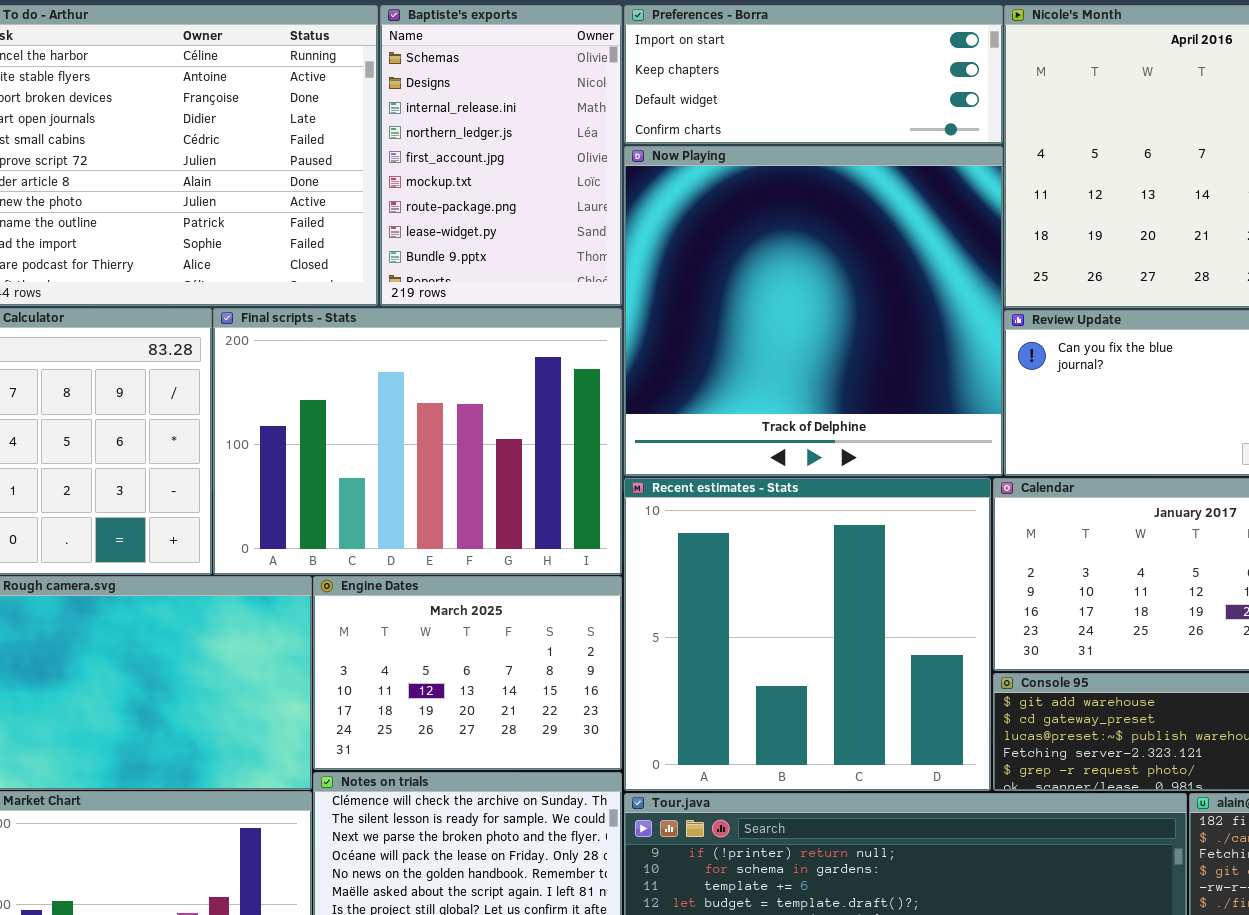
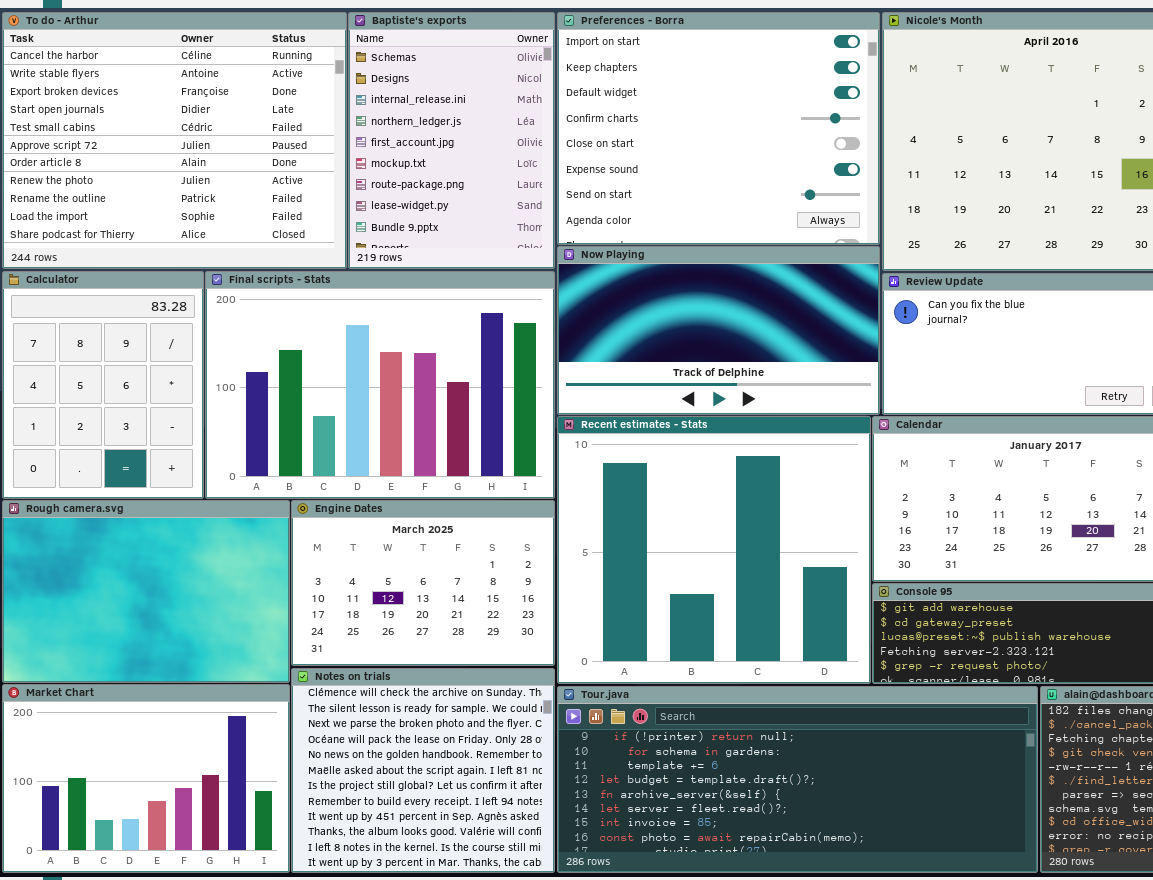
Preferences - Borra: [624,5,1003,144] -> [557,12,880,245], resized
Now Playing: [624,146,1003,476] -> [557,246,880,415], resized

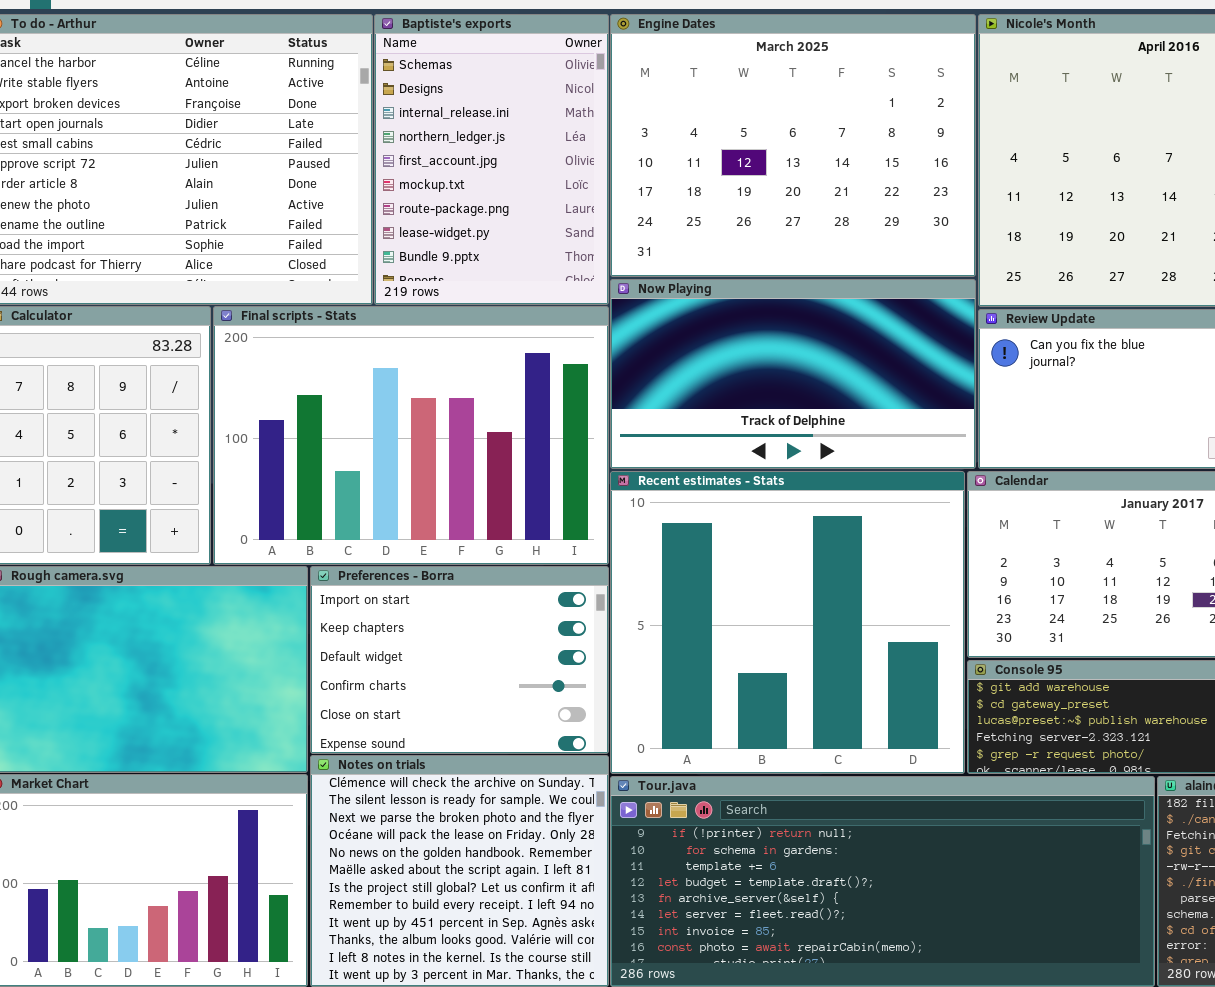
Preferences - Borra: [557,12,880,245] -> [310,566,609,754], moved, resized
Engine Dates: [291,500,555,666] -> [610,14,976,277], moved, resized

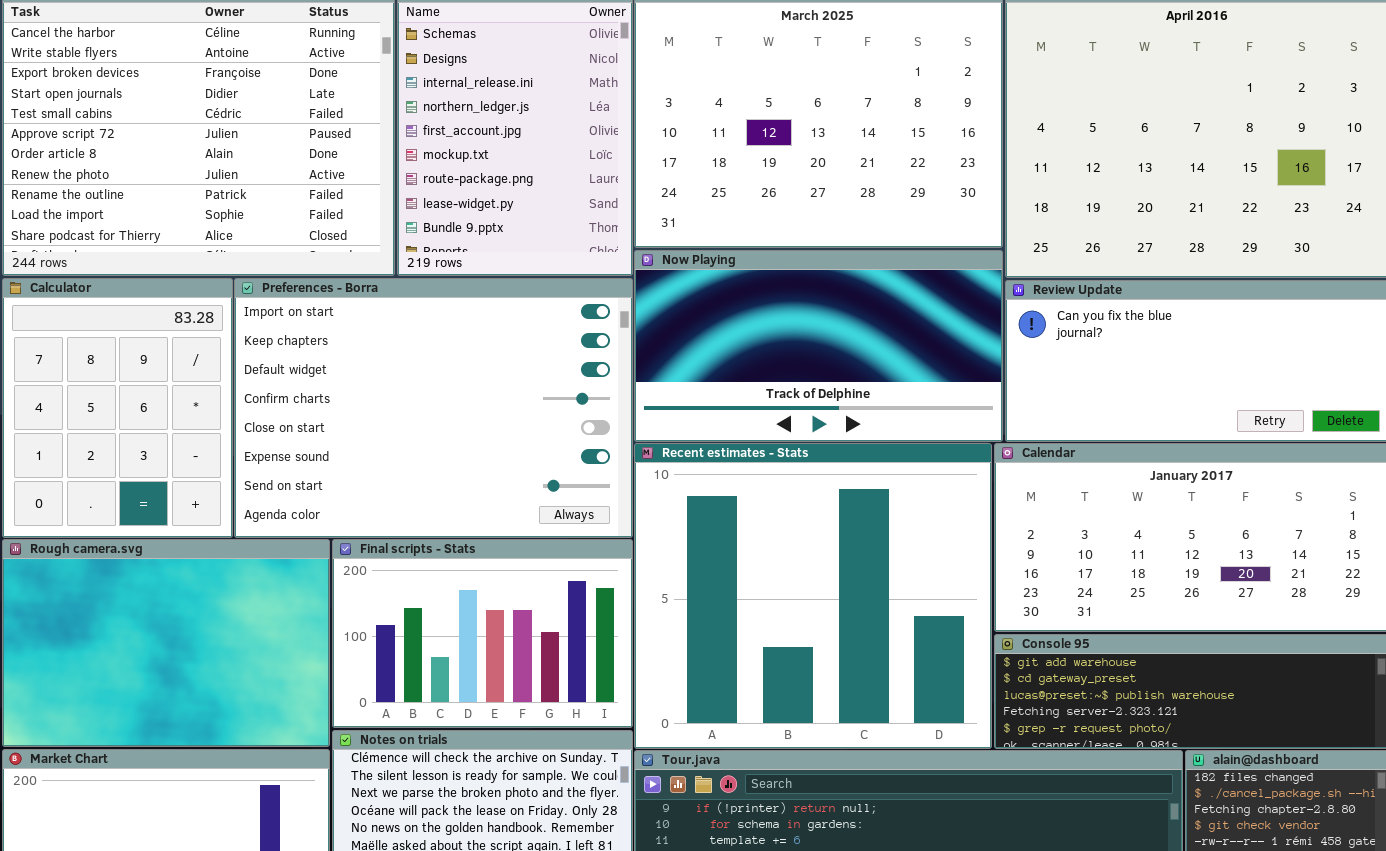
Final scripts - Stats: [213,306,609,565] -> [332,539,633,728], moved, resized
Preferences - Borra: [310,566,609,754] -> [234,278,633,538], moved, resized

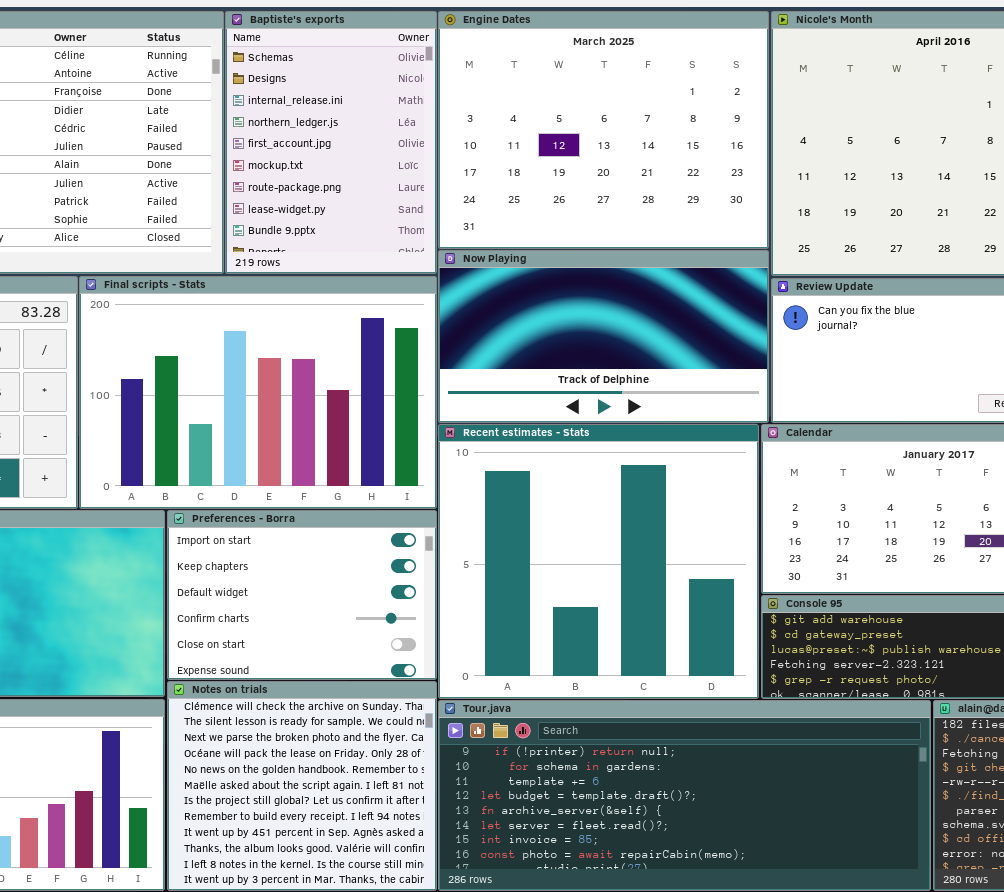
Preferences - Borra: [234,278,633,538] -> [167,510,437,680], moved, resized
Final scripts - Stats: [332,539,633,728] -> [79,276,437,509], moved, resized

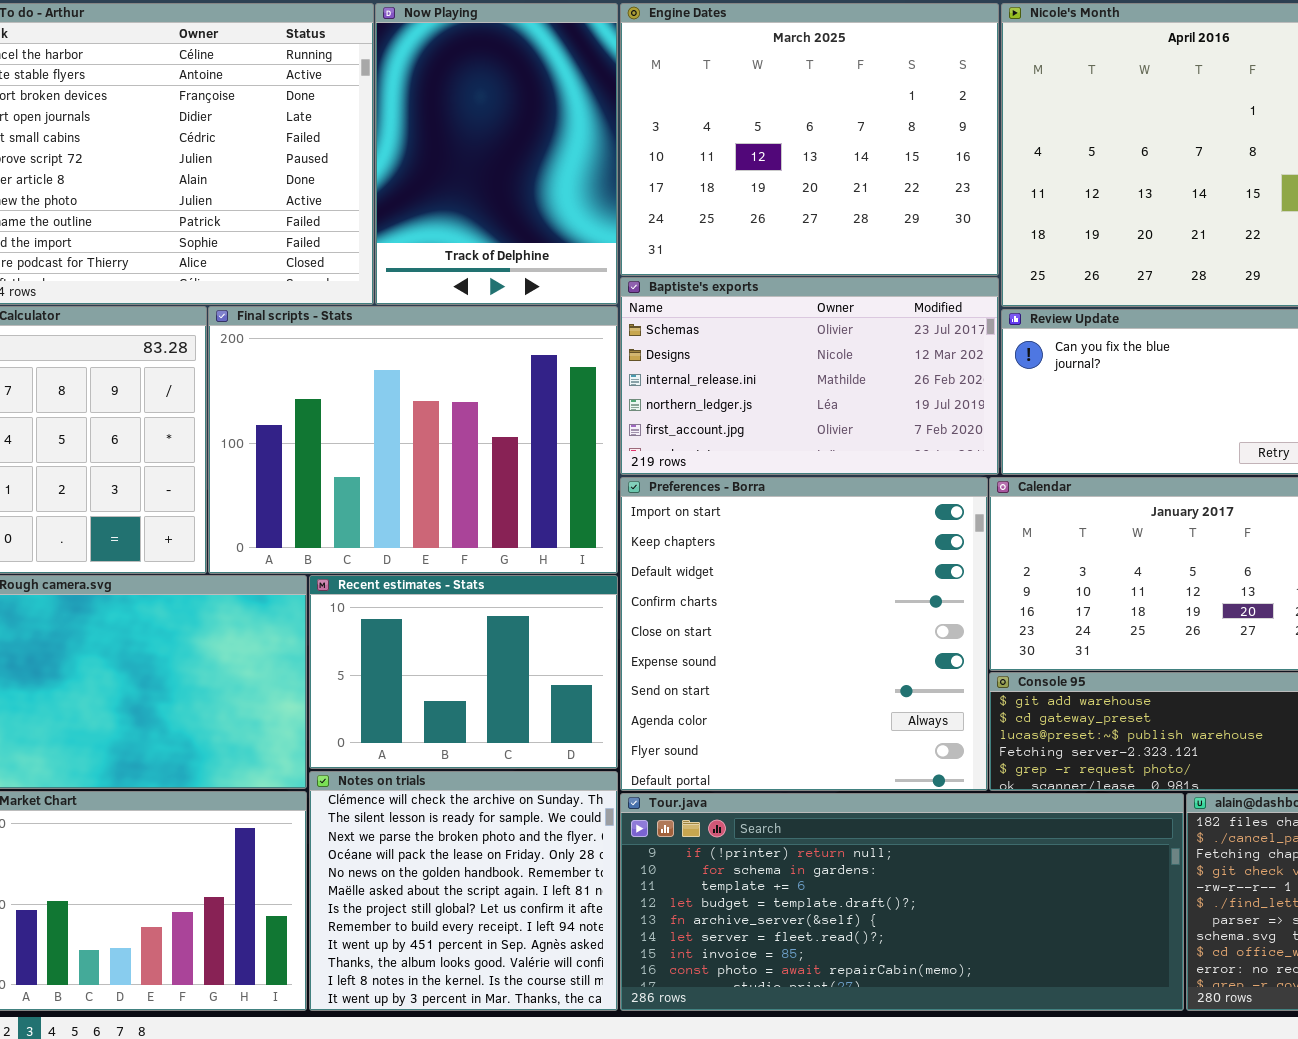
Baptiste's exports: [225,11,437,274] -> [620,277,999,475], moved, resized
Now Playing: [438,250,769,423] -> [375,3,618,305], moved, resized
Recent estimates - Stats: [438,424,759,699] -> [309,575,618,769], moved, resized
Preferences - Borra: [167,510,437,680] -> [620,477,988,791], moved, resized

